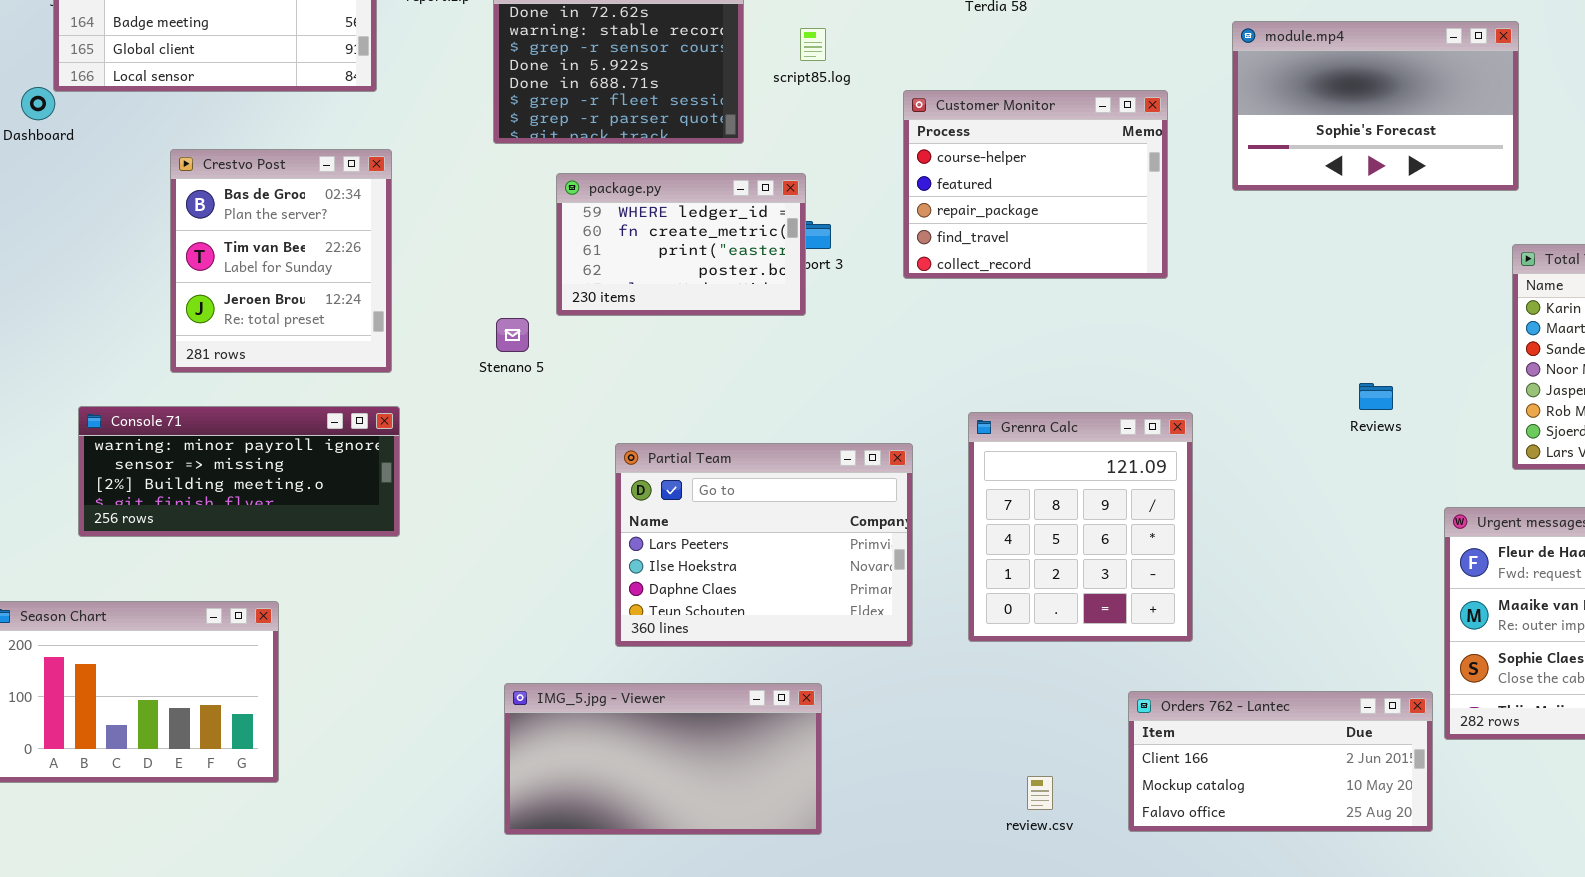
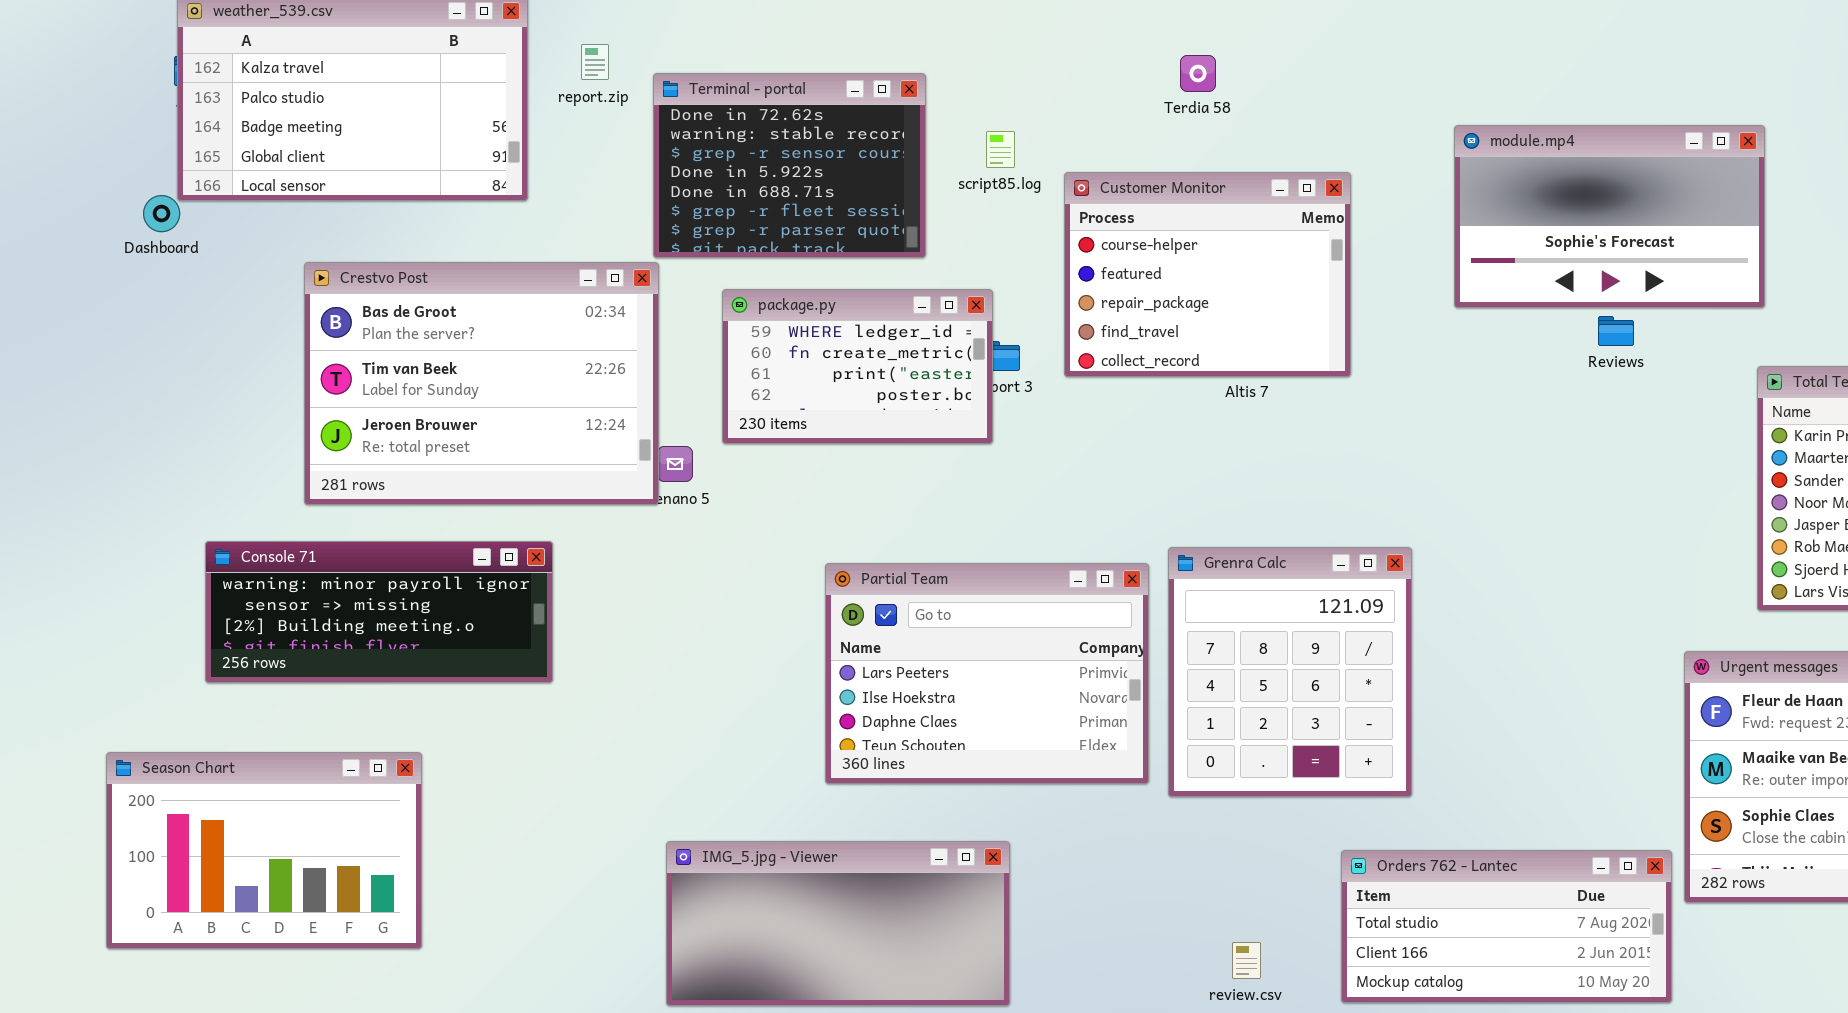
Customer Monitor: [903,90,1168,279] -> [1064,172,1351,377], moved
Crestvo Post: [170,149,392,373] -> [304,262,659,505], resized
Reviews: [1359,383,1393,410] -> [1598,316,1634,346], moved
Partial Team: [615,443,913,647] -> [825,563,1149,784], moved
Orders 762 - Lantec: [1128,691,1433,832] -> [1341,850,1672,1003], scrolled up 1 row

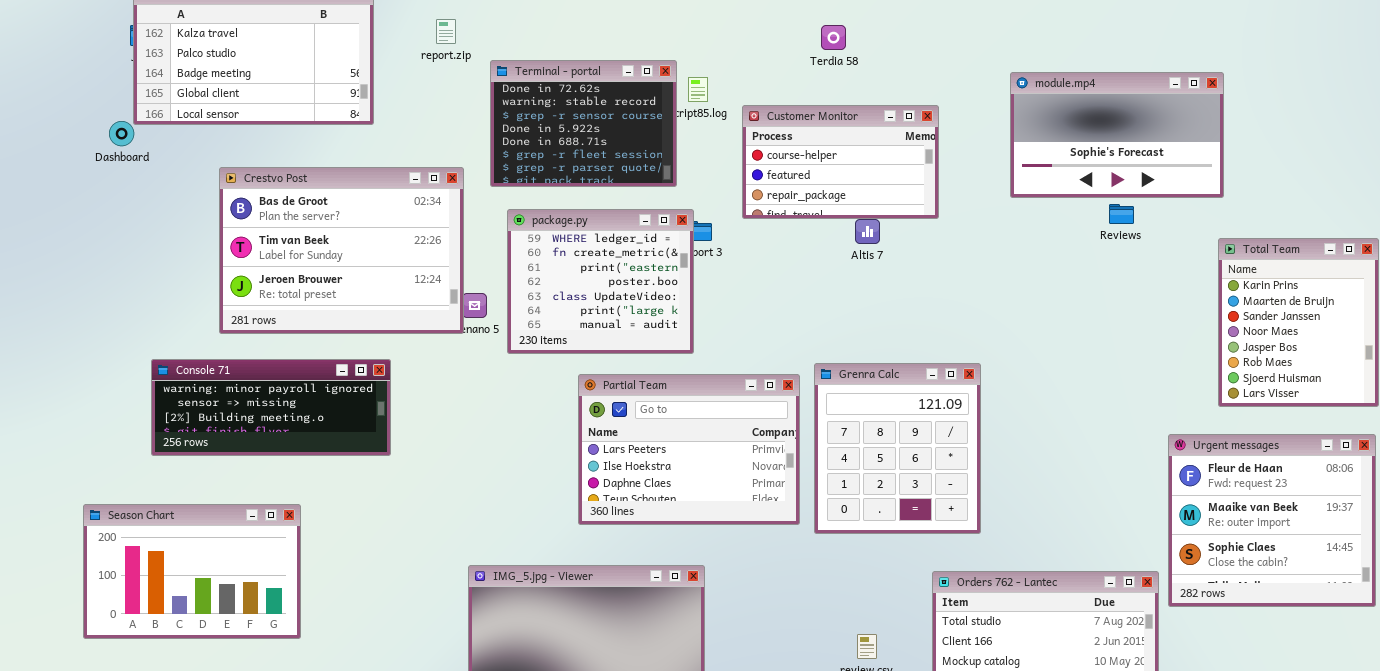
report.zip: [581,44,609,80] -> [436,19,456,44], moved
Terminal - portal: [653,73,926,258] -> [490,60,677,187], moved
Customer Monitor: [1064,172,1351,377] -> [742,105,939,219], resized
package.py: [722,289,993,444] -> [507,209,694,354], moved, resized

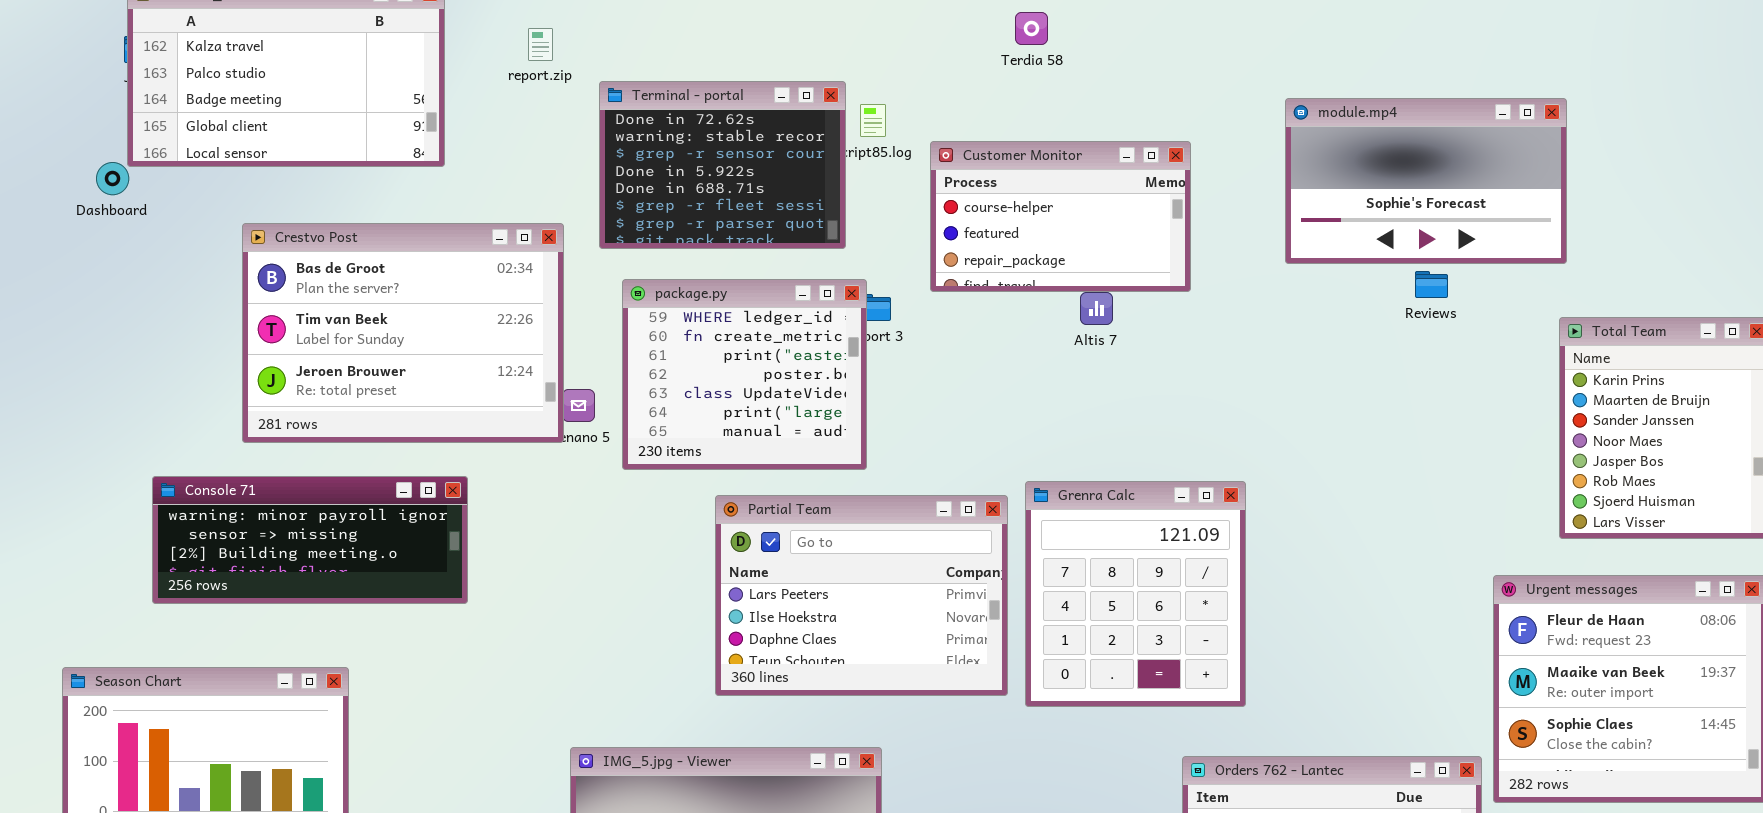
Terdia 58: [821,25,846,50] -> [1015,12,1048,45], moved

